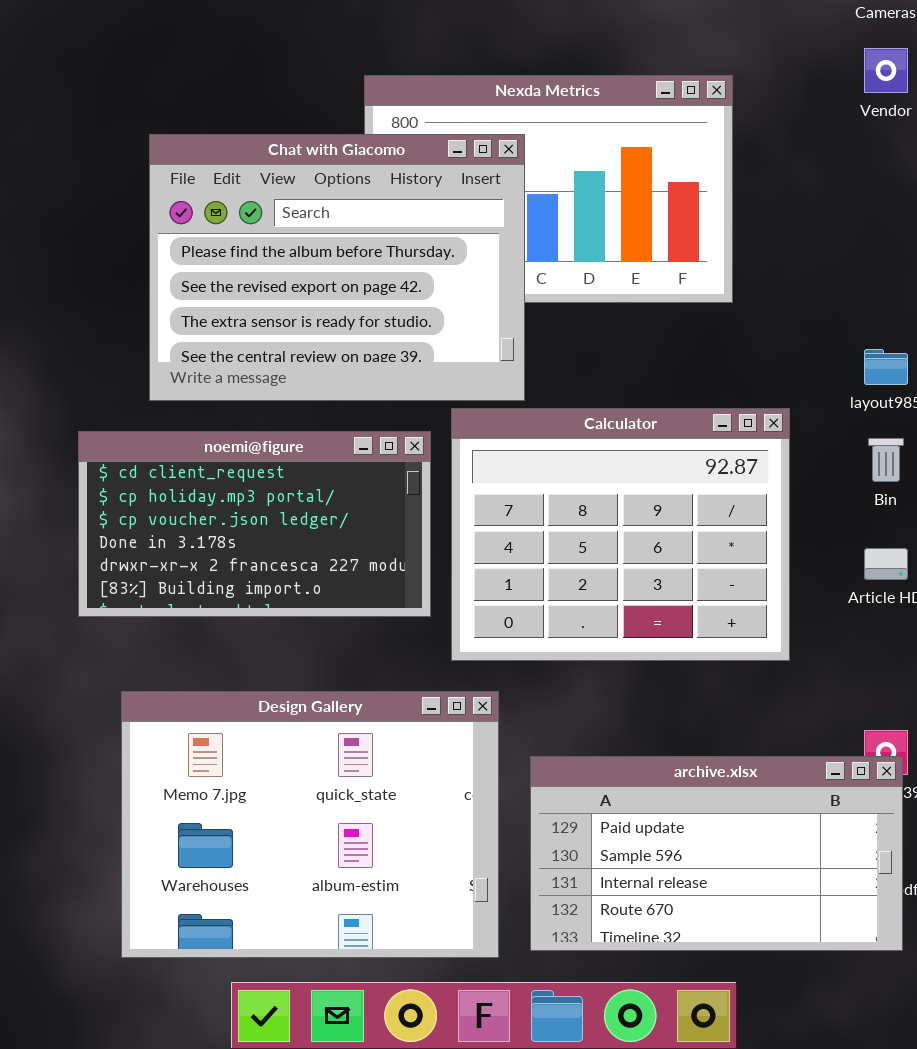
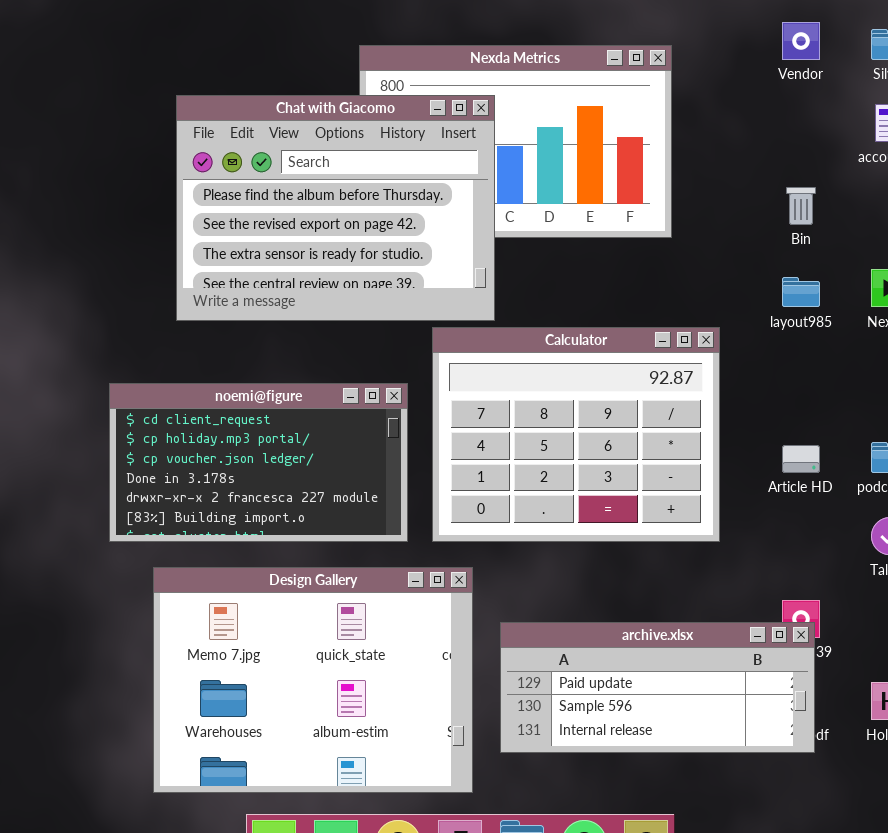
noemi@figure: [78,431,431,617] -> [109,383,408,542], moved
Bin: [868,438,904,482] -> [786,187,816,225], moved
archive.xlsx: [530,756,903,951] -> [500,622,815,753], resized

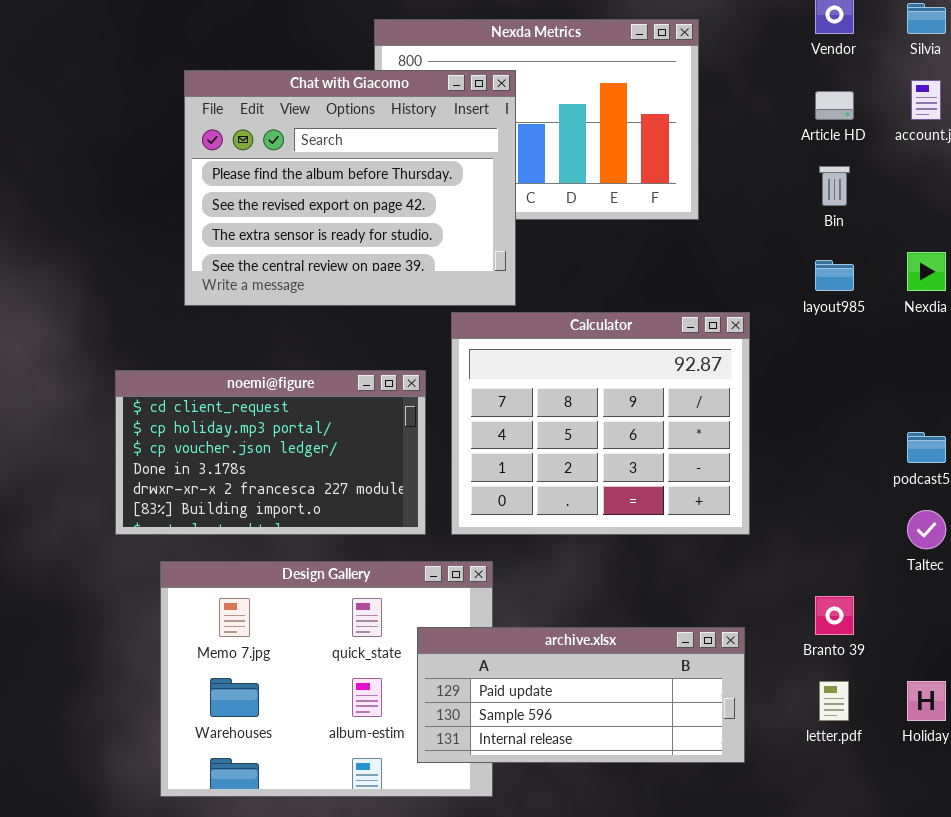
Article HD: [782,445,820,473] -> [815,91,854,120], moved
archive.xlsx: [500,622,815,753] -> [417,627,745,763], moved

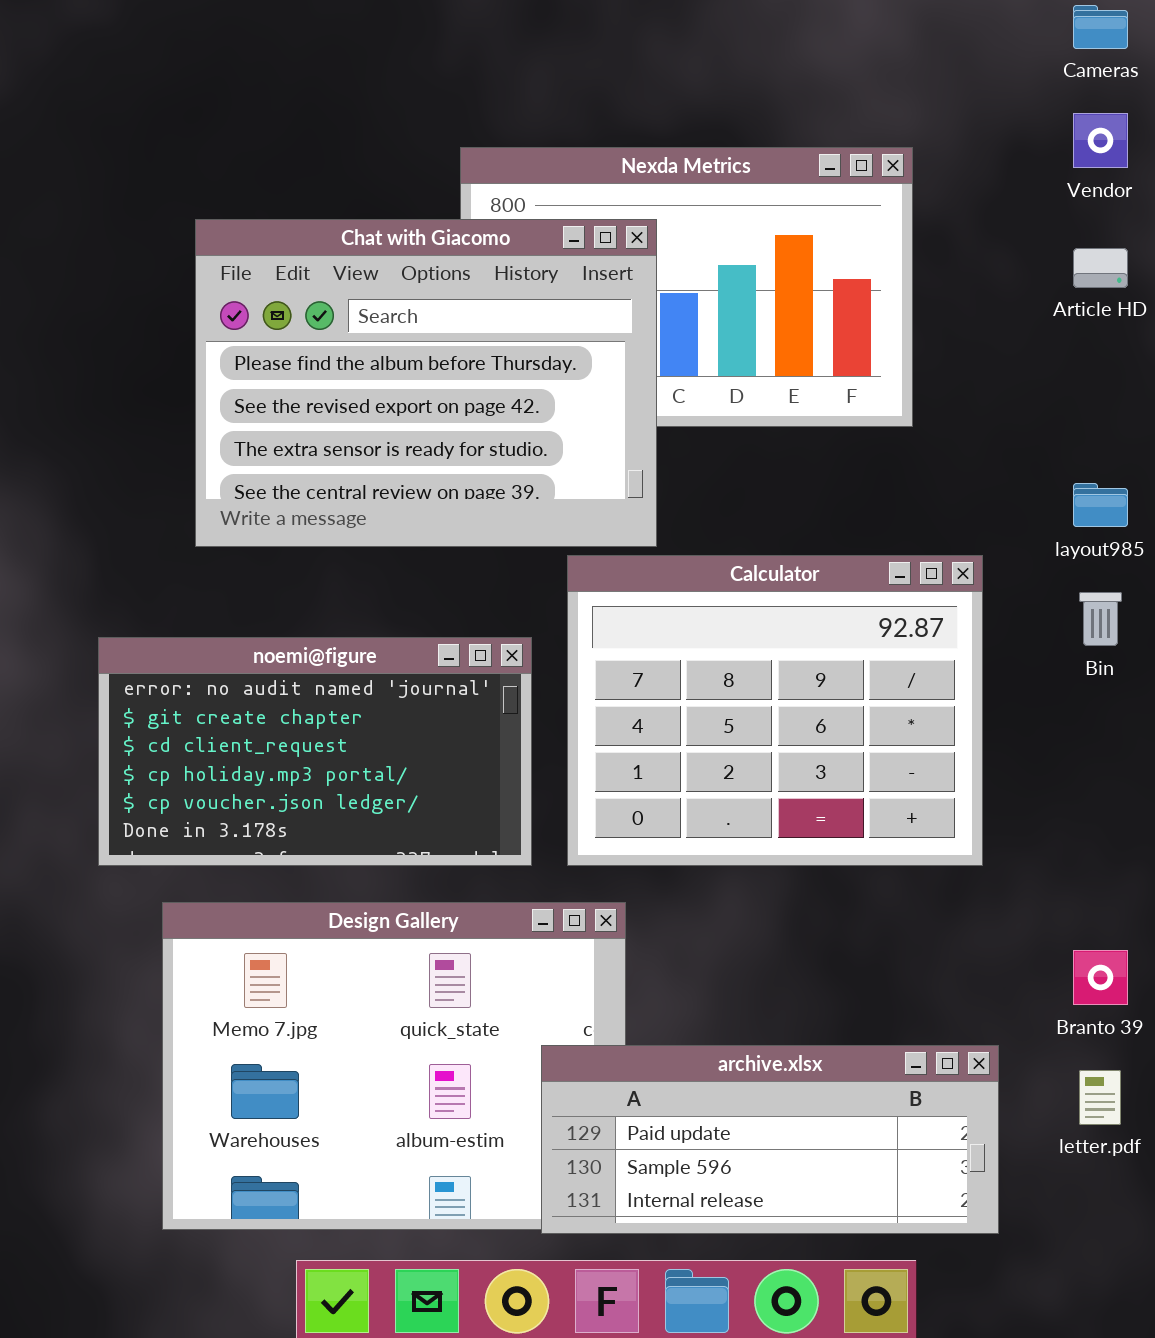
Bin: [819,166,850,206] -> [1079,592,1122,646], moved
noemi@figure: [115,370,426,535] -> [98,637,532,866], scrolled up 2 rows
archive.xlsx: [417,627,745,763] -> [541,1045,999,1234], moved

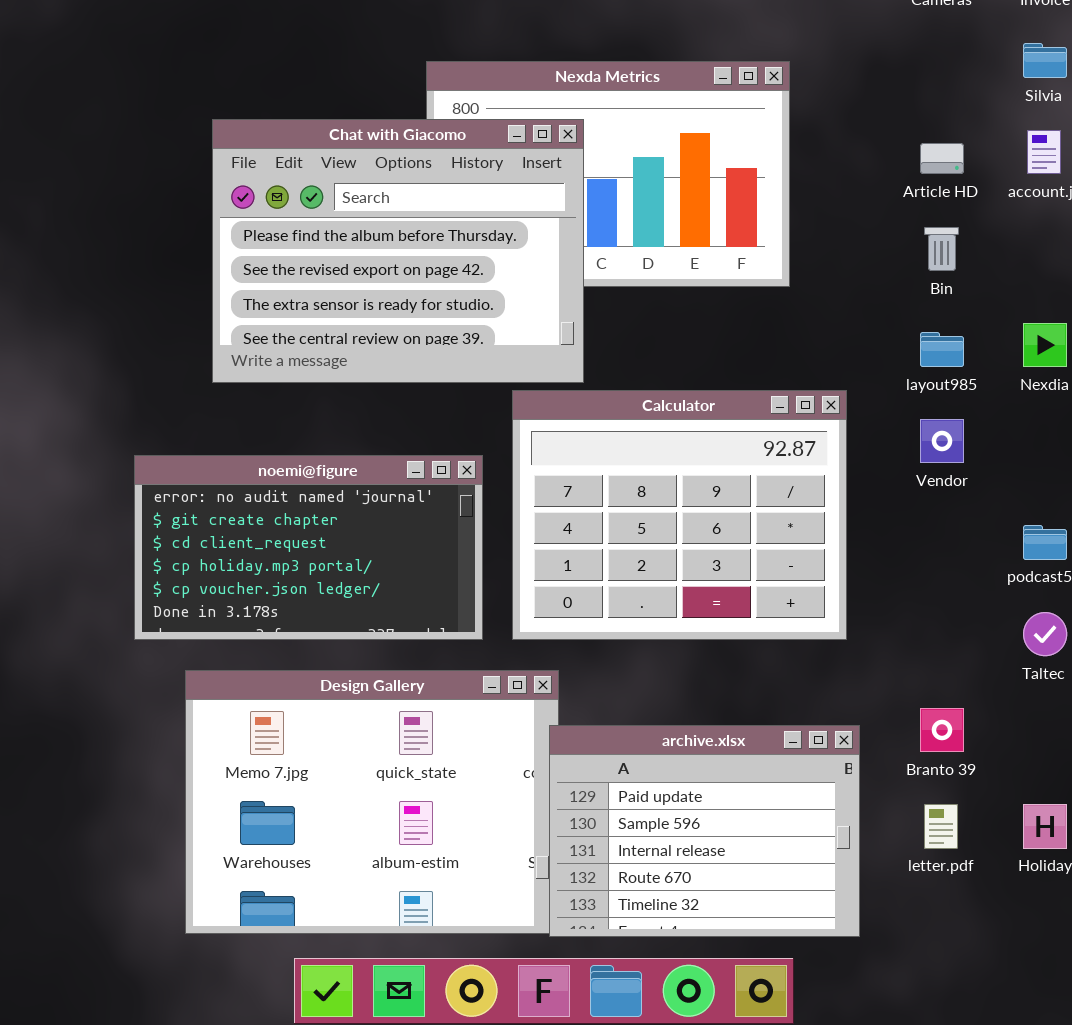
Vendor: [1073,113,1128,168] -> [920,419,964,463], moved
Bin: [1079,592,1122,646] -> [924,227,959,271], moved
archive.xlsx: [541,1045,999,1234] -> [549,725,860,937], resized

